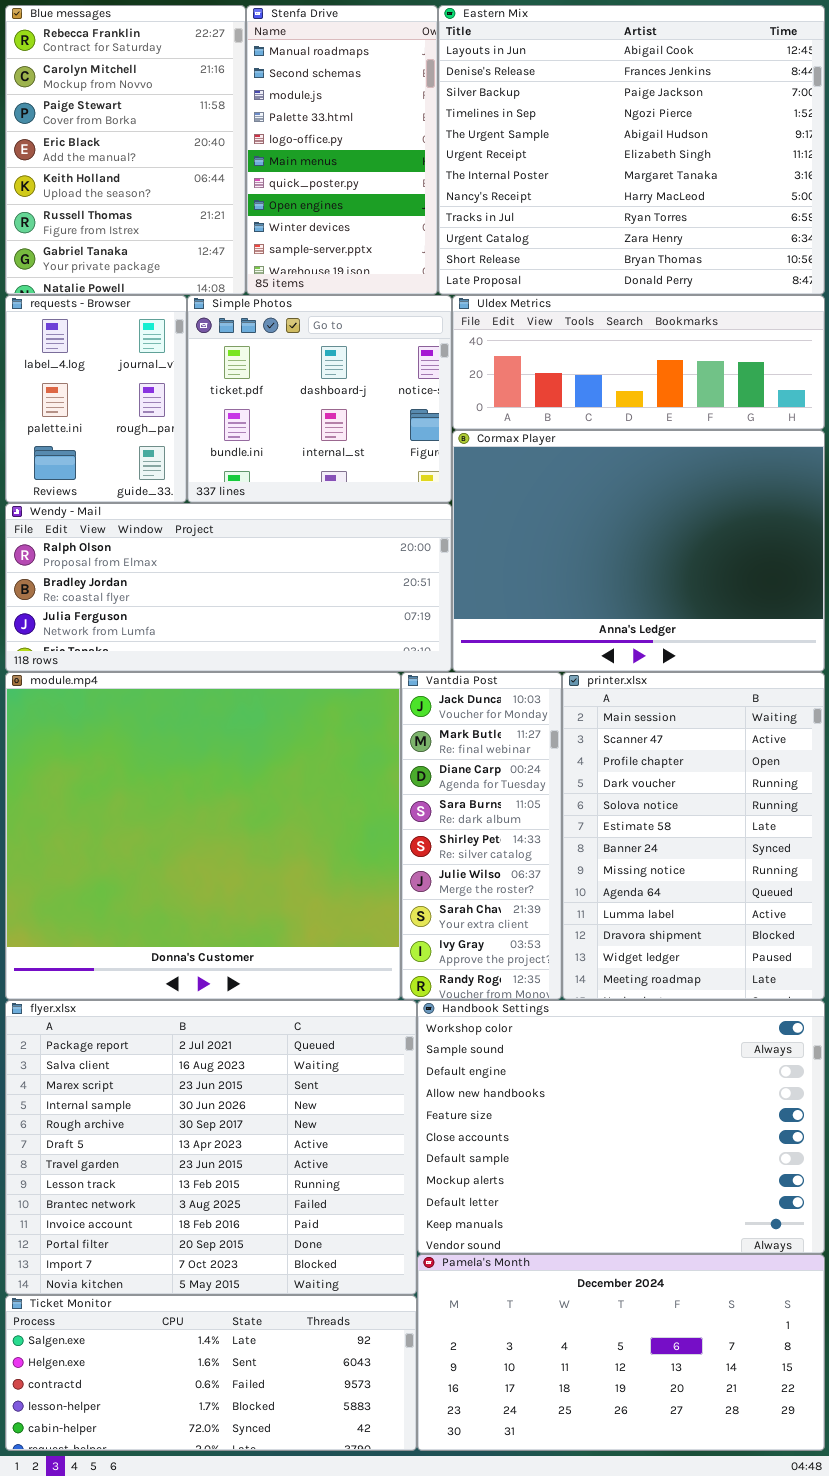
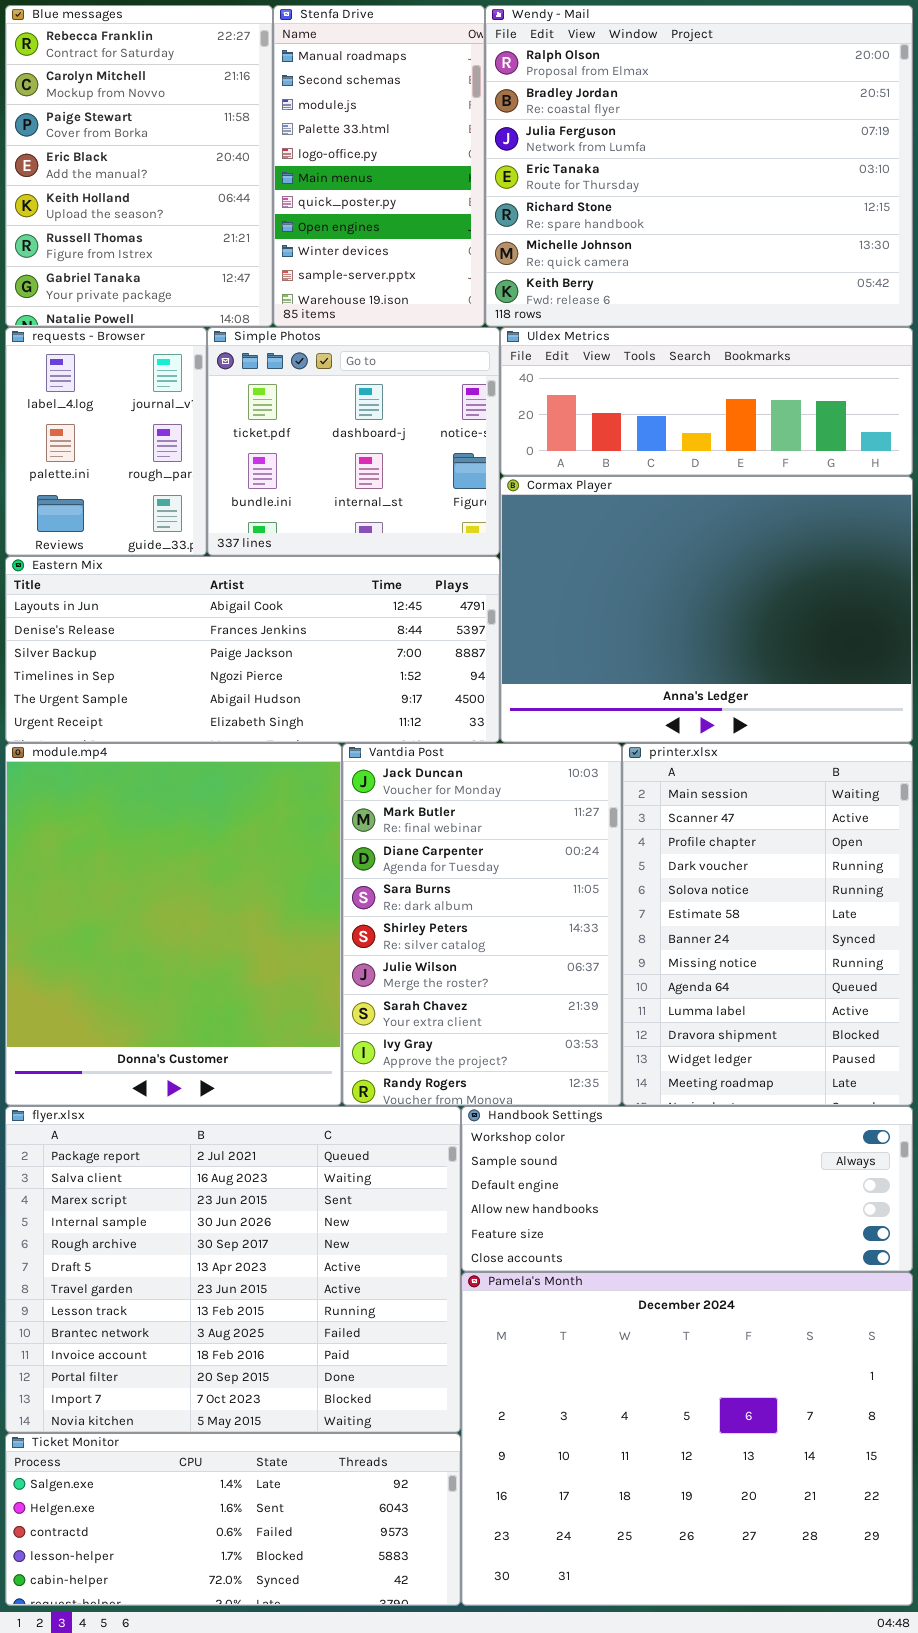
Eastern Mix: [438,5,825,295] -> [5,556,500,743], moved, resized
Wendy - Mail: [5,503,452,672] -> [485,5,913,327], moved, resized
module.mp4: [5,672,401,1000] -> [5,743,342,1106], resized
Vantdia Post: [401,672,562,1000] -> [342,743,622,1106], resized
Handbook Settings: [417,1000,825,1254] -> [461,1106,913,1272], resized
Pamela's Month: [417,1254,825,1451] -> [461,1272,913,1606], resized

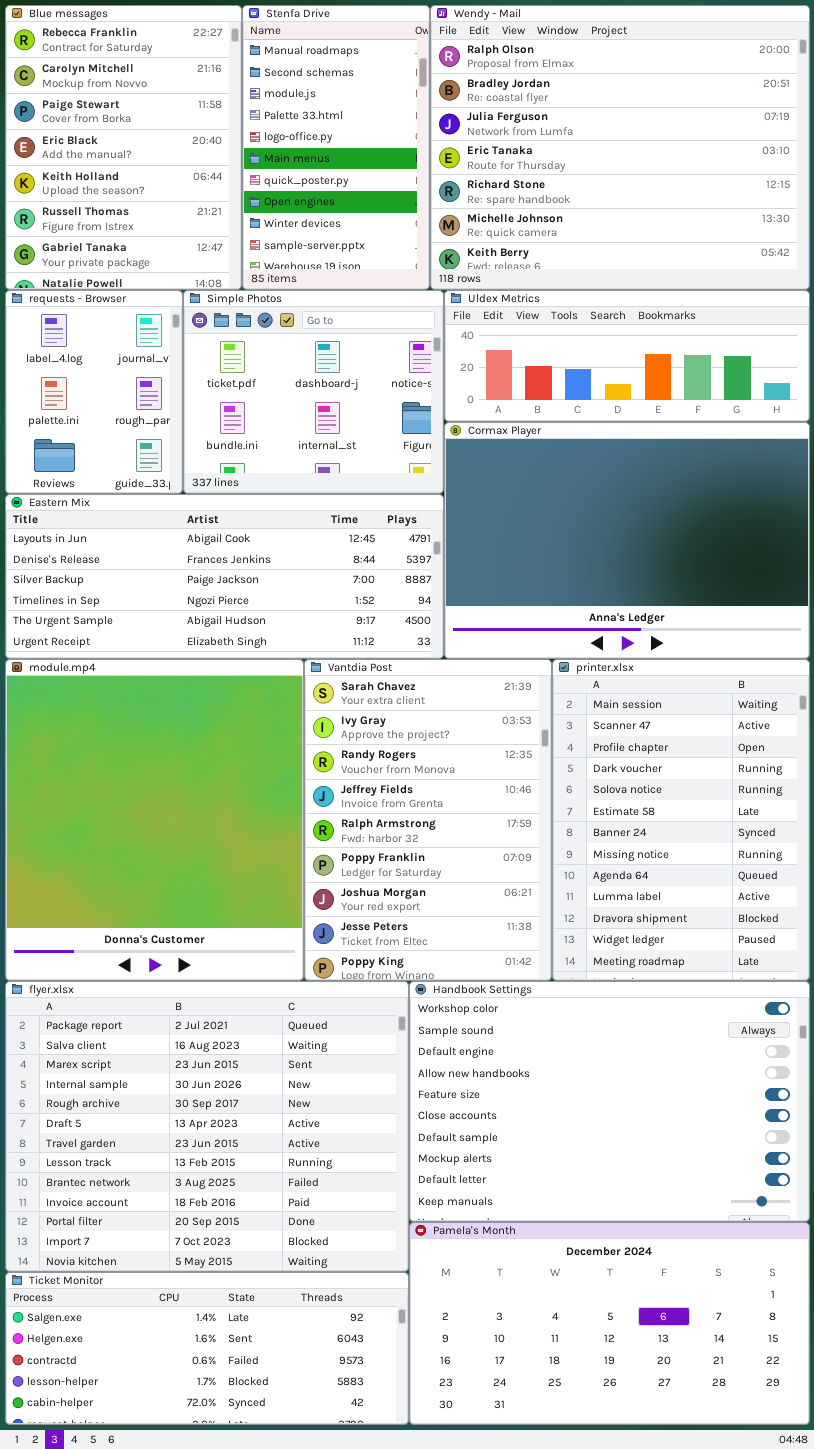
Vantdia Post: [342,743,622,1106] -> [304,659,552,981], scrolled down 6 rows
Handbook Settings: [461,1106,913,1272] -> [409,981,810,1222], resized
Pamela's Month: [461,1272,913,1606] -> [409,1222,810,1425], resized

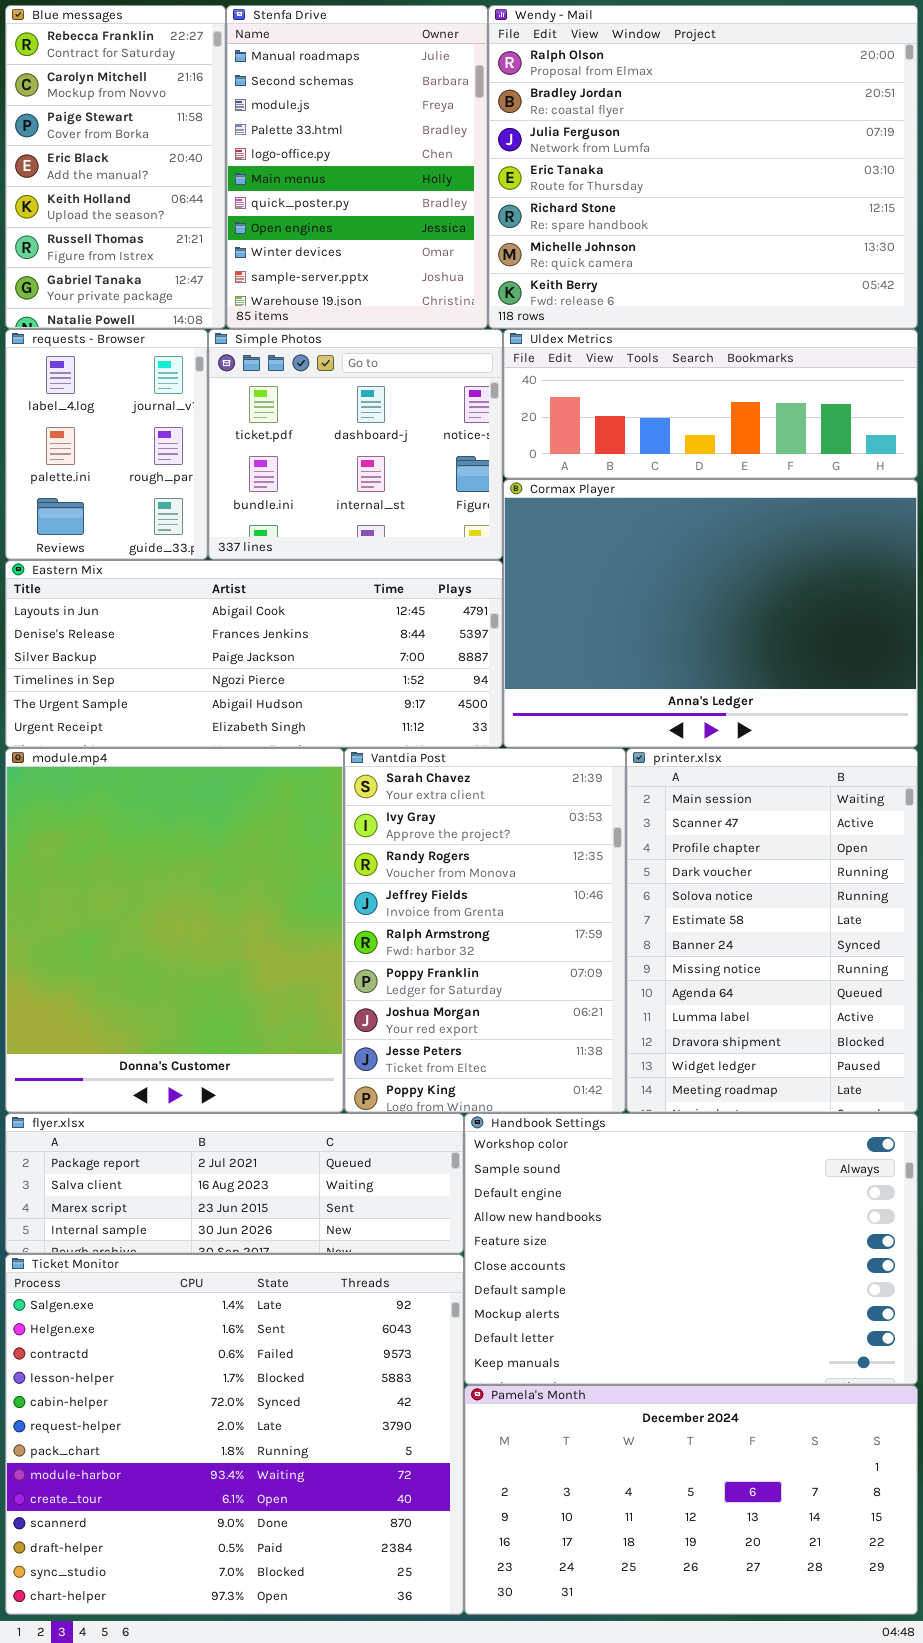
Blue messages: [5,5,242,290] -> [5,5,226,329], resized
Stenfa Drive: [242,5,430,290] -> [226,5,488,329], resized
flyer.xlsx: [5,981,409,1272] -> [5,1113,464,1254], resized
Ticket Monitor: [5,1272,409,1425] -> [5,1254,464,1615], resized

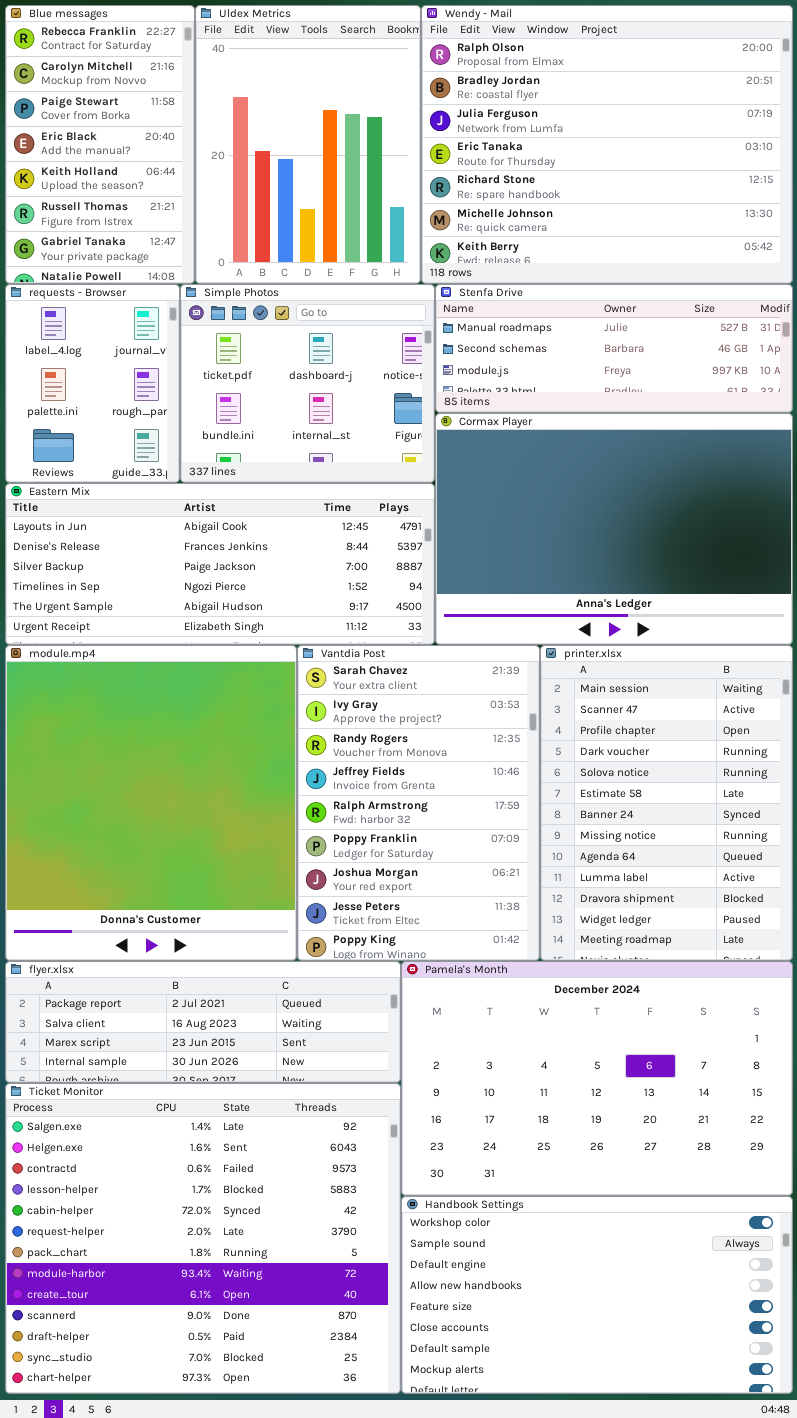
Stenfa Drive: [226,5,488,329] -> [435,284,793,413], moved, resized
Uldex Metrics: [503,329,918,479] -> [195,5,421,284], moved, resized
Handbook Settings: [464,1113,918,1385] -> [401,1196,793,1394], moved, resized
Pamela's Month: [464,1385,918,1615] -> [401,961,793,1196], moved, resized

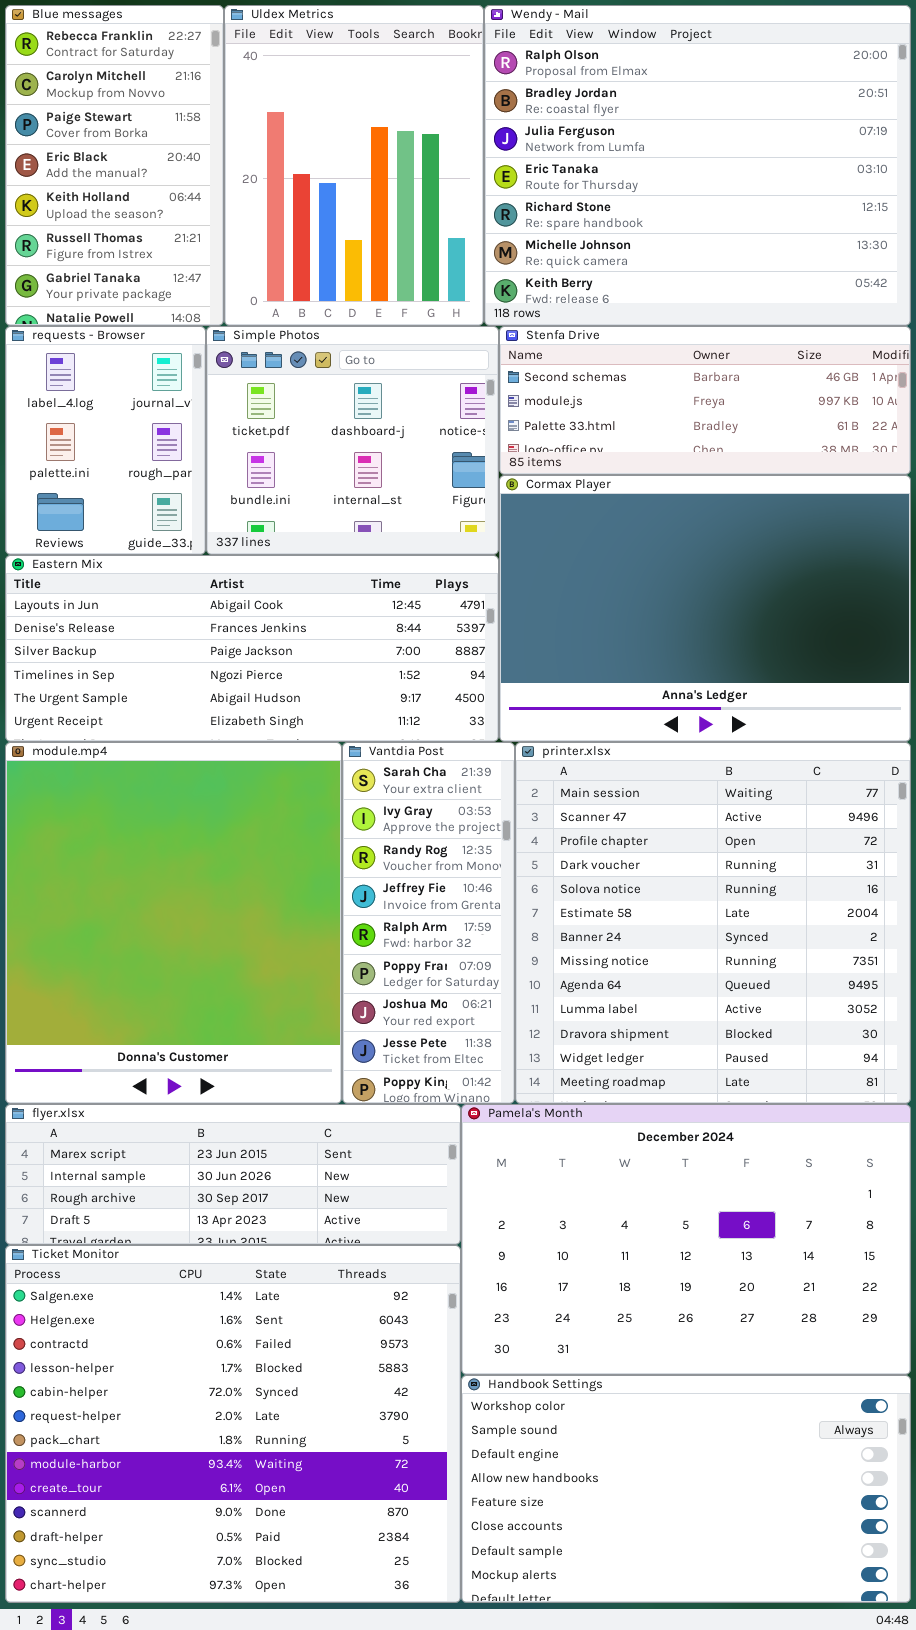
Stenfa Drive: [435,284,793,413] -> [499,326,911,475], scrolled down 1 row
Vantdia Post: [297,645,540,961] -> [342,742,515,1104], resized
printer.xlsx: [540,645,793,961] -> [515,742,911,1104], resized
flyer.xlsx: [5,961,401,1083] -> [5,1104,461,1245], scrolled down 2 rows

